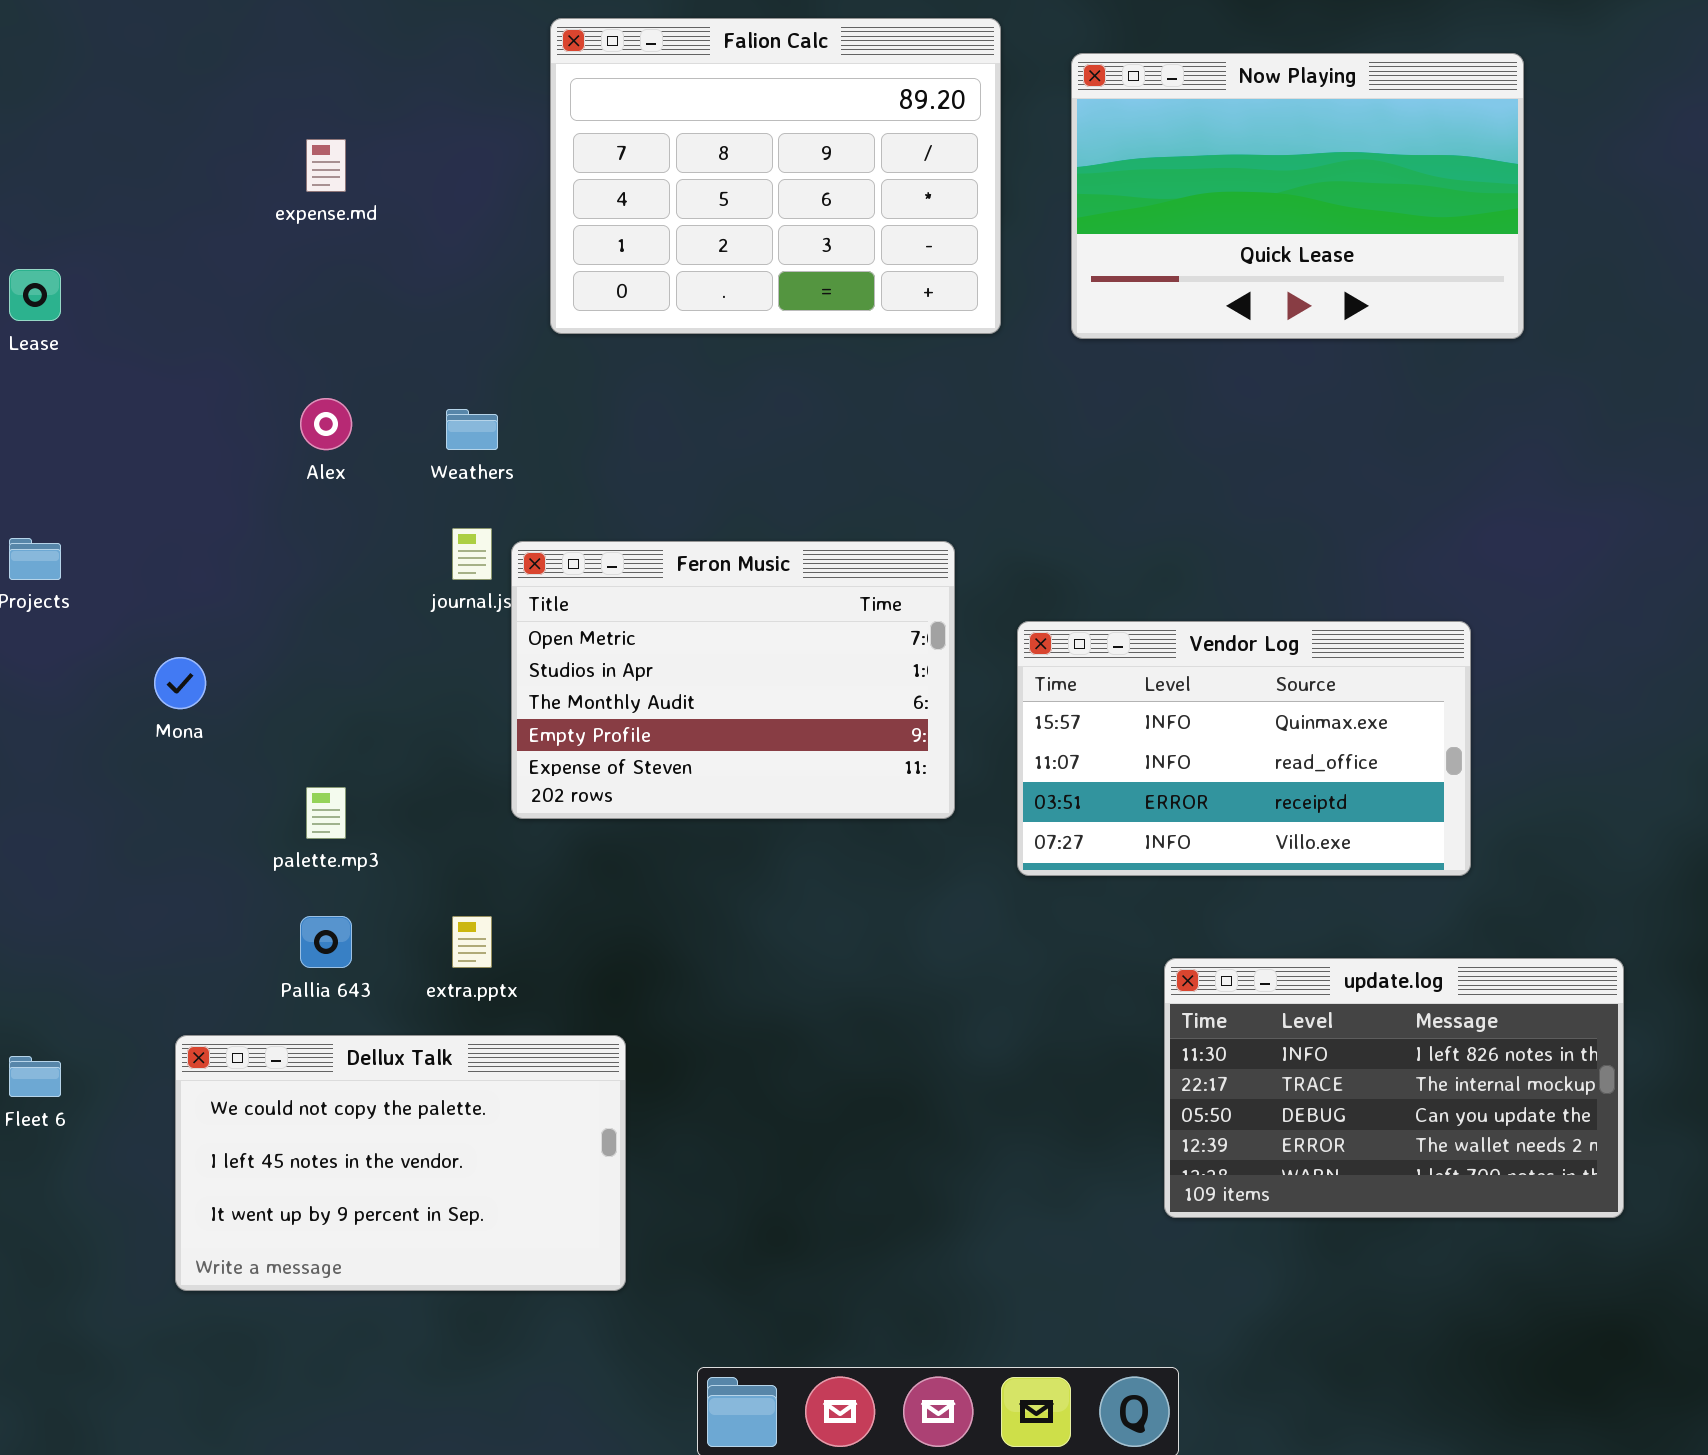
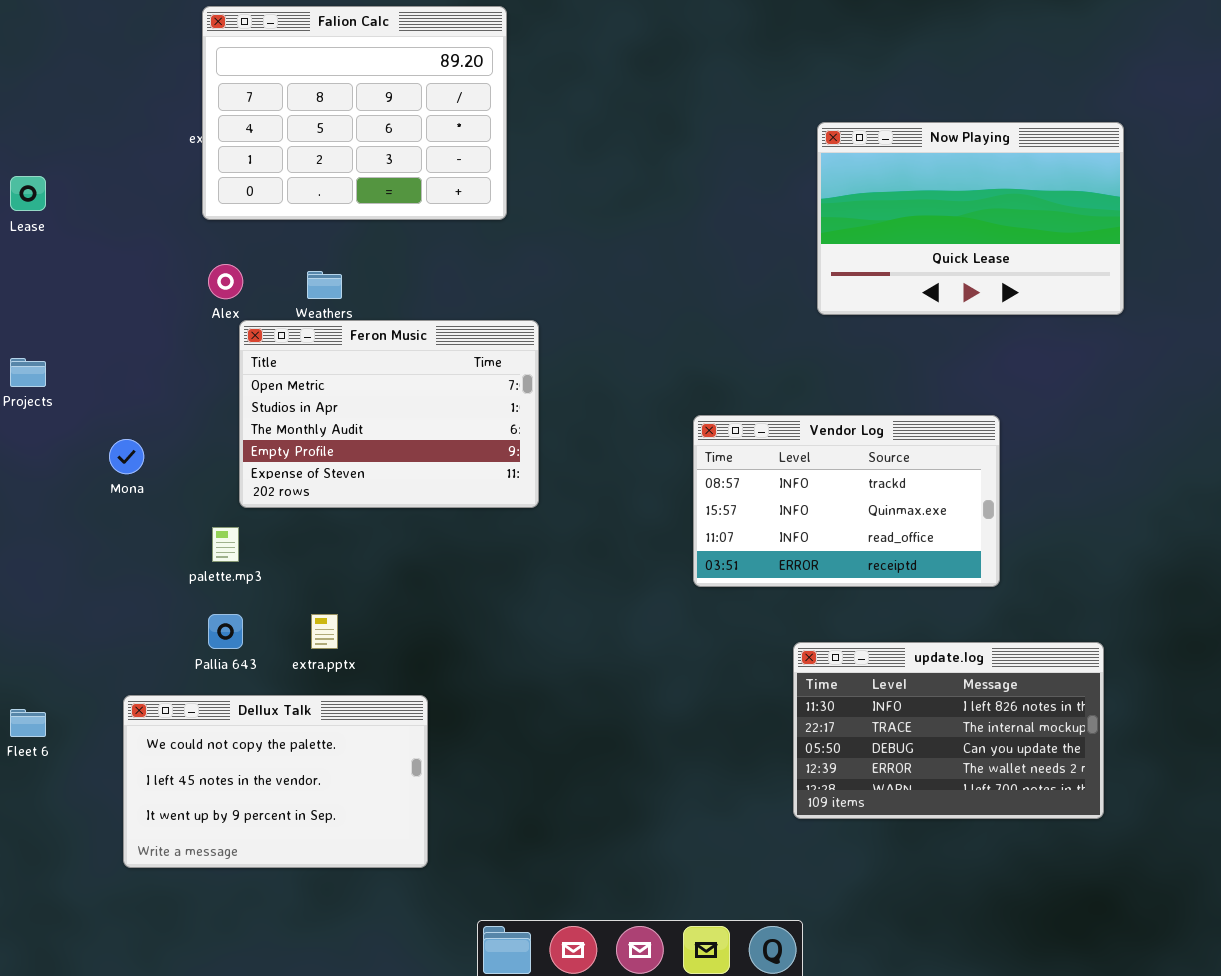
Falion Calc: [550,18,1001,334] -> [202,6,507,220], moved
Now Playing: [1071,53,1524,339] -> [817,122,1124,315], moved
Feron Music: [511,541,955,819] -> [239,320,539,508], moved
Vendor Log: [1017,621,1471,876] -> [693,415,1000,587], scrolled up 1 row

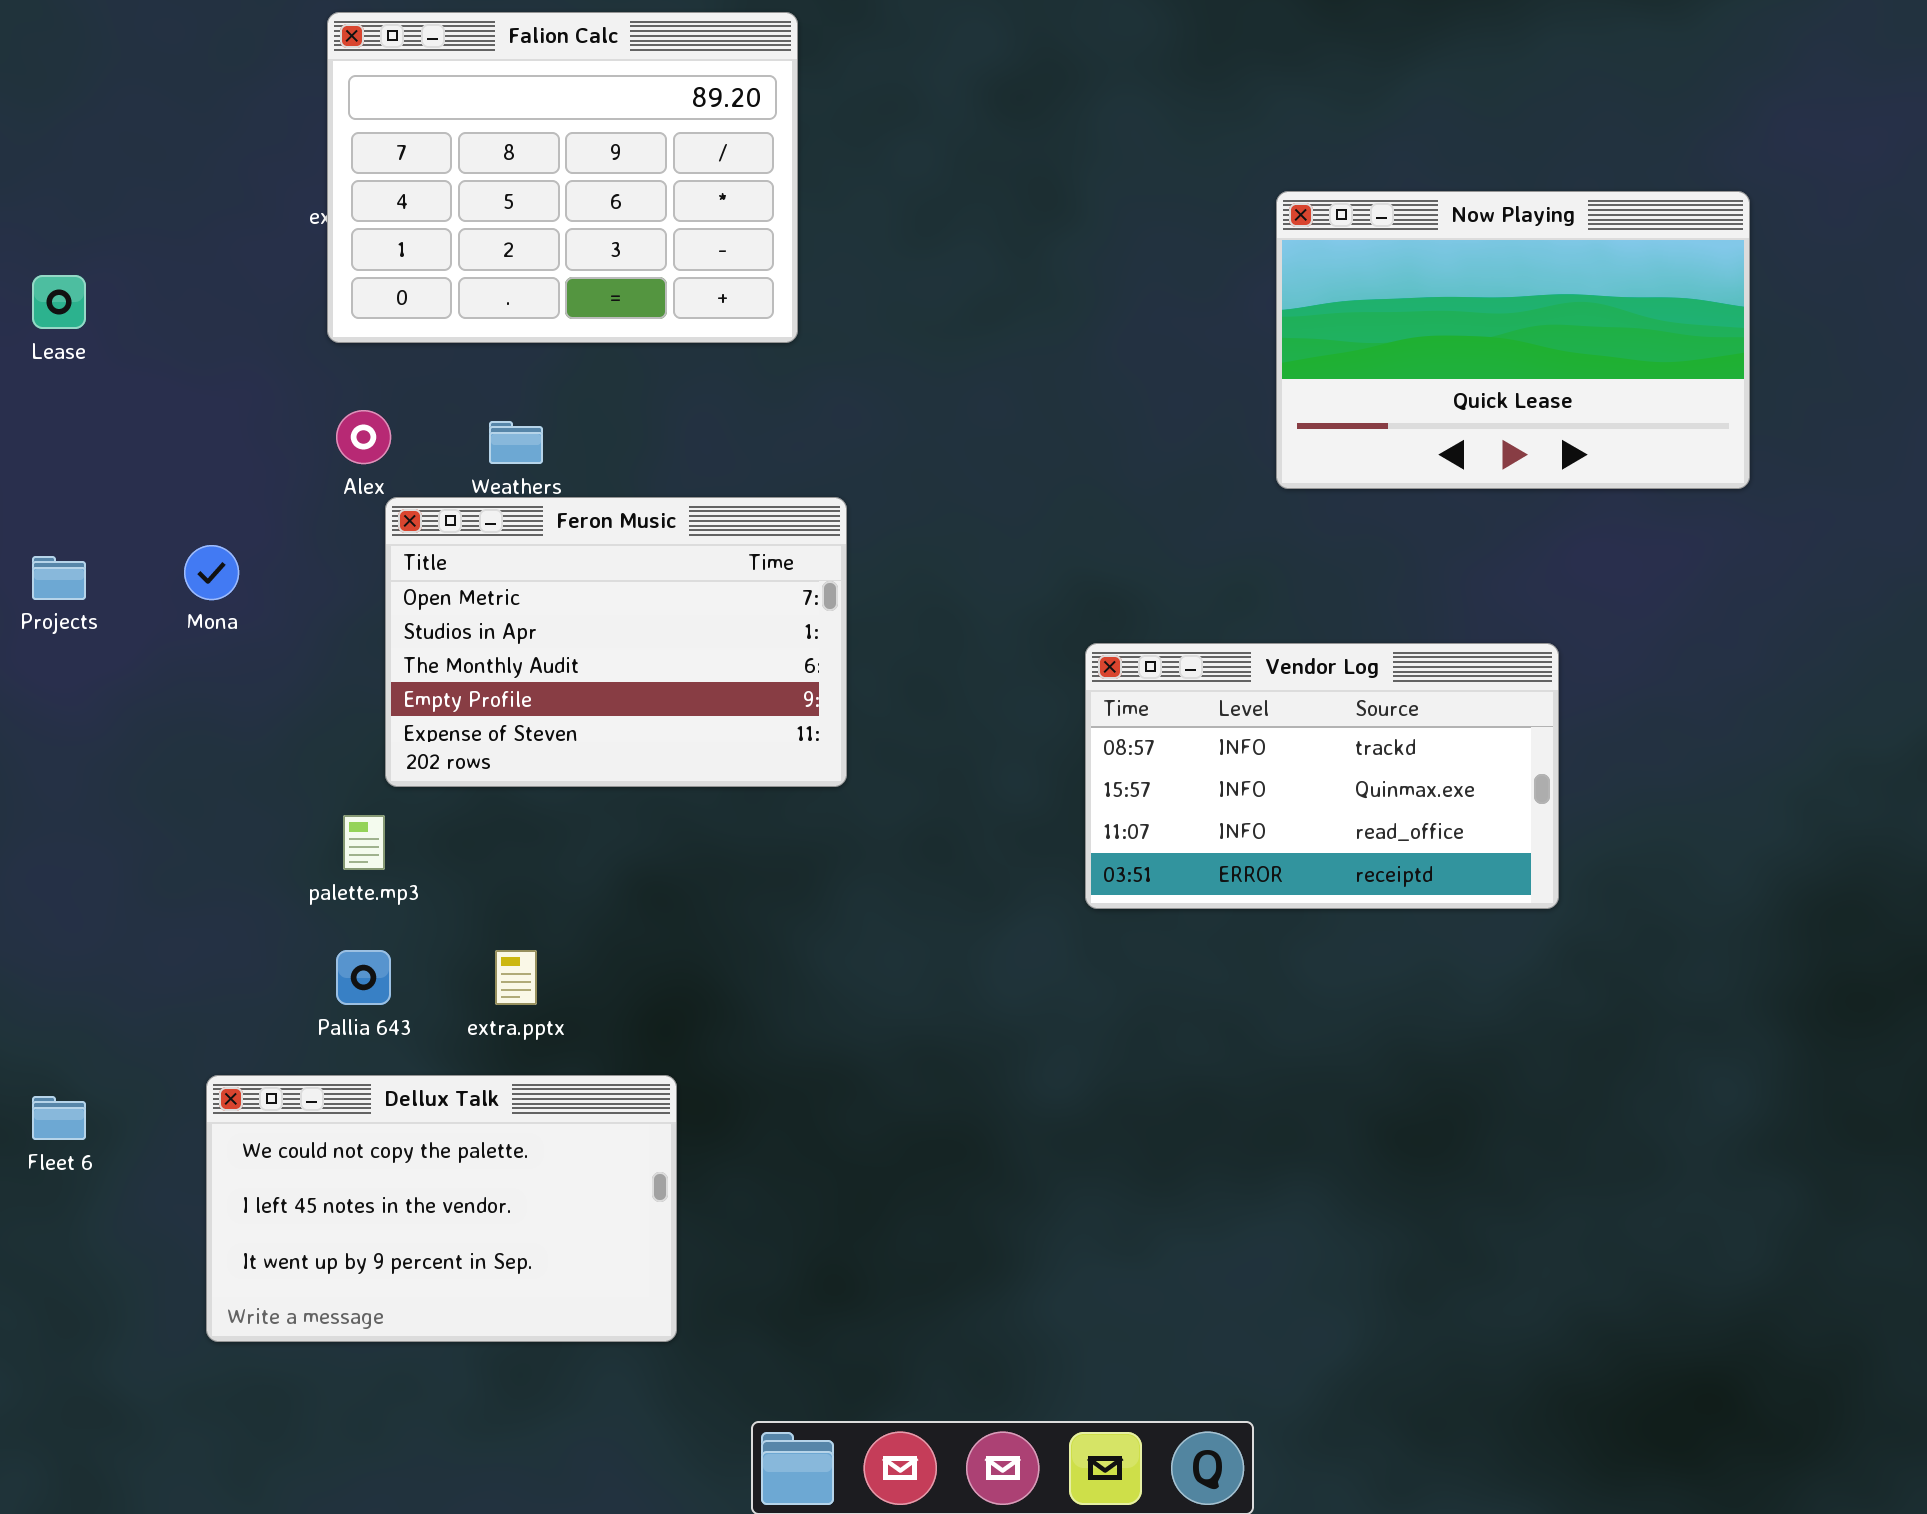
Mona: [109,439,144,474] -> [184,545,239,600], moved
update.log: [793,642,1104,819] -> none, closed

